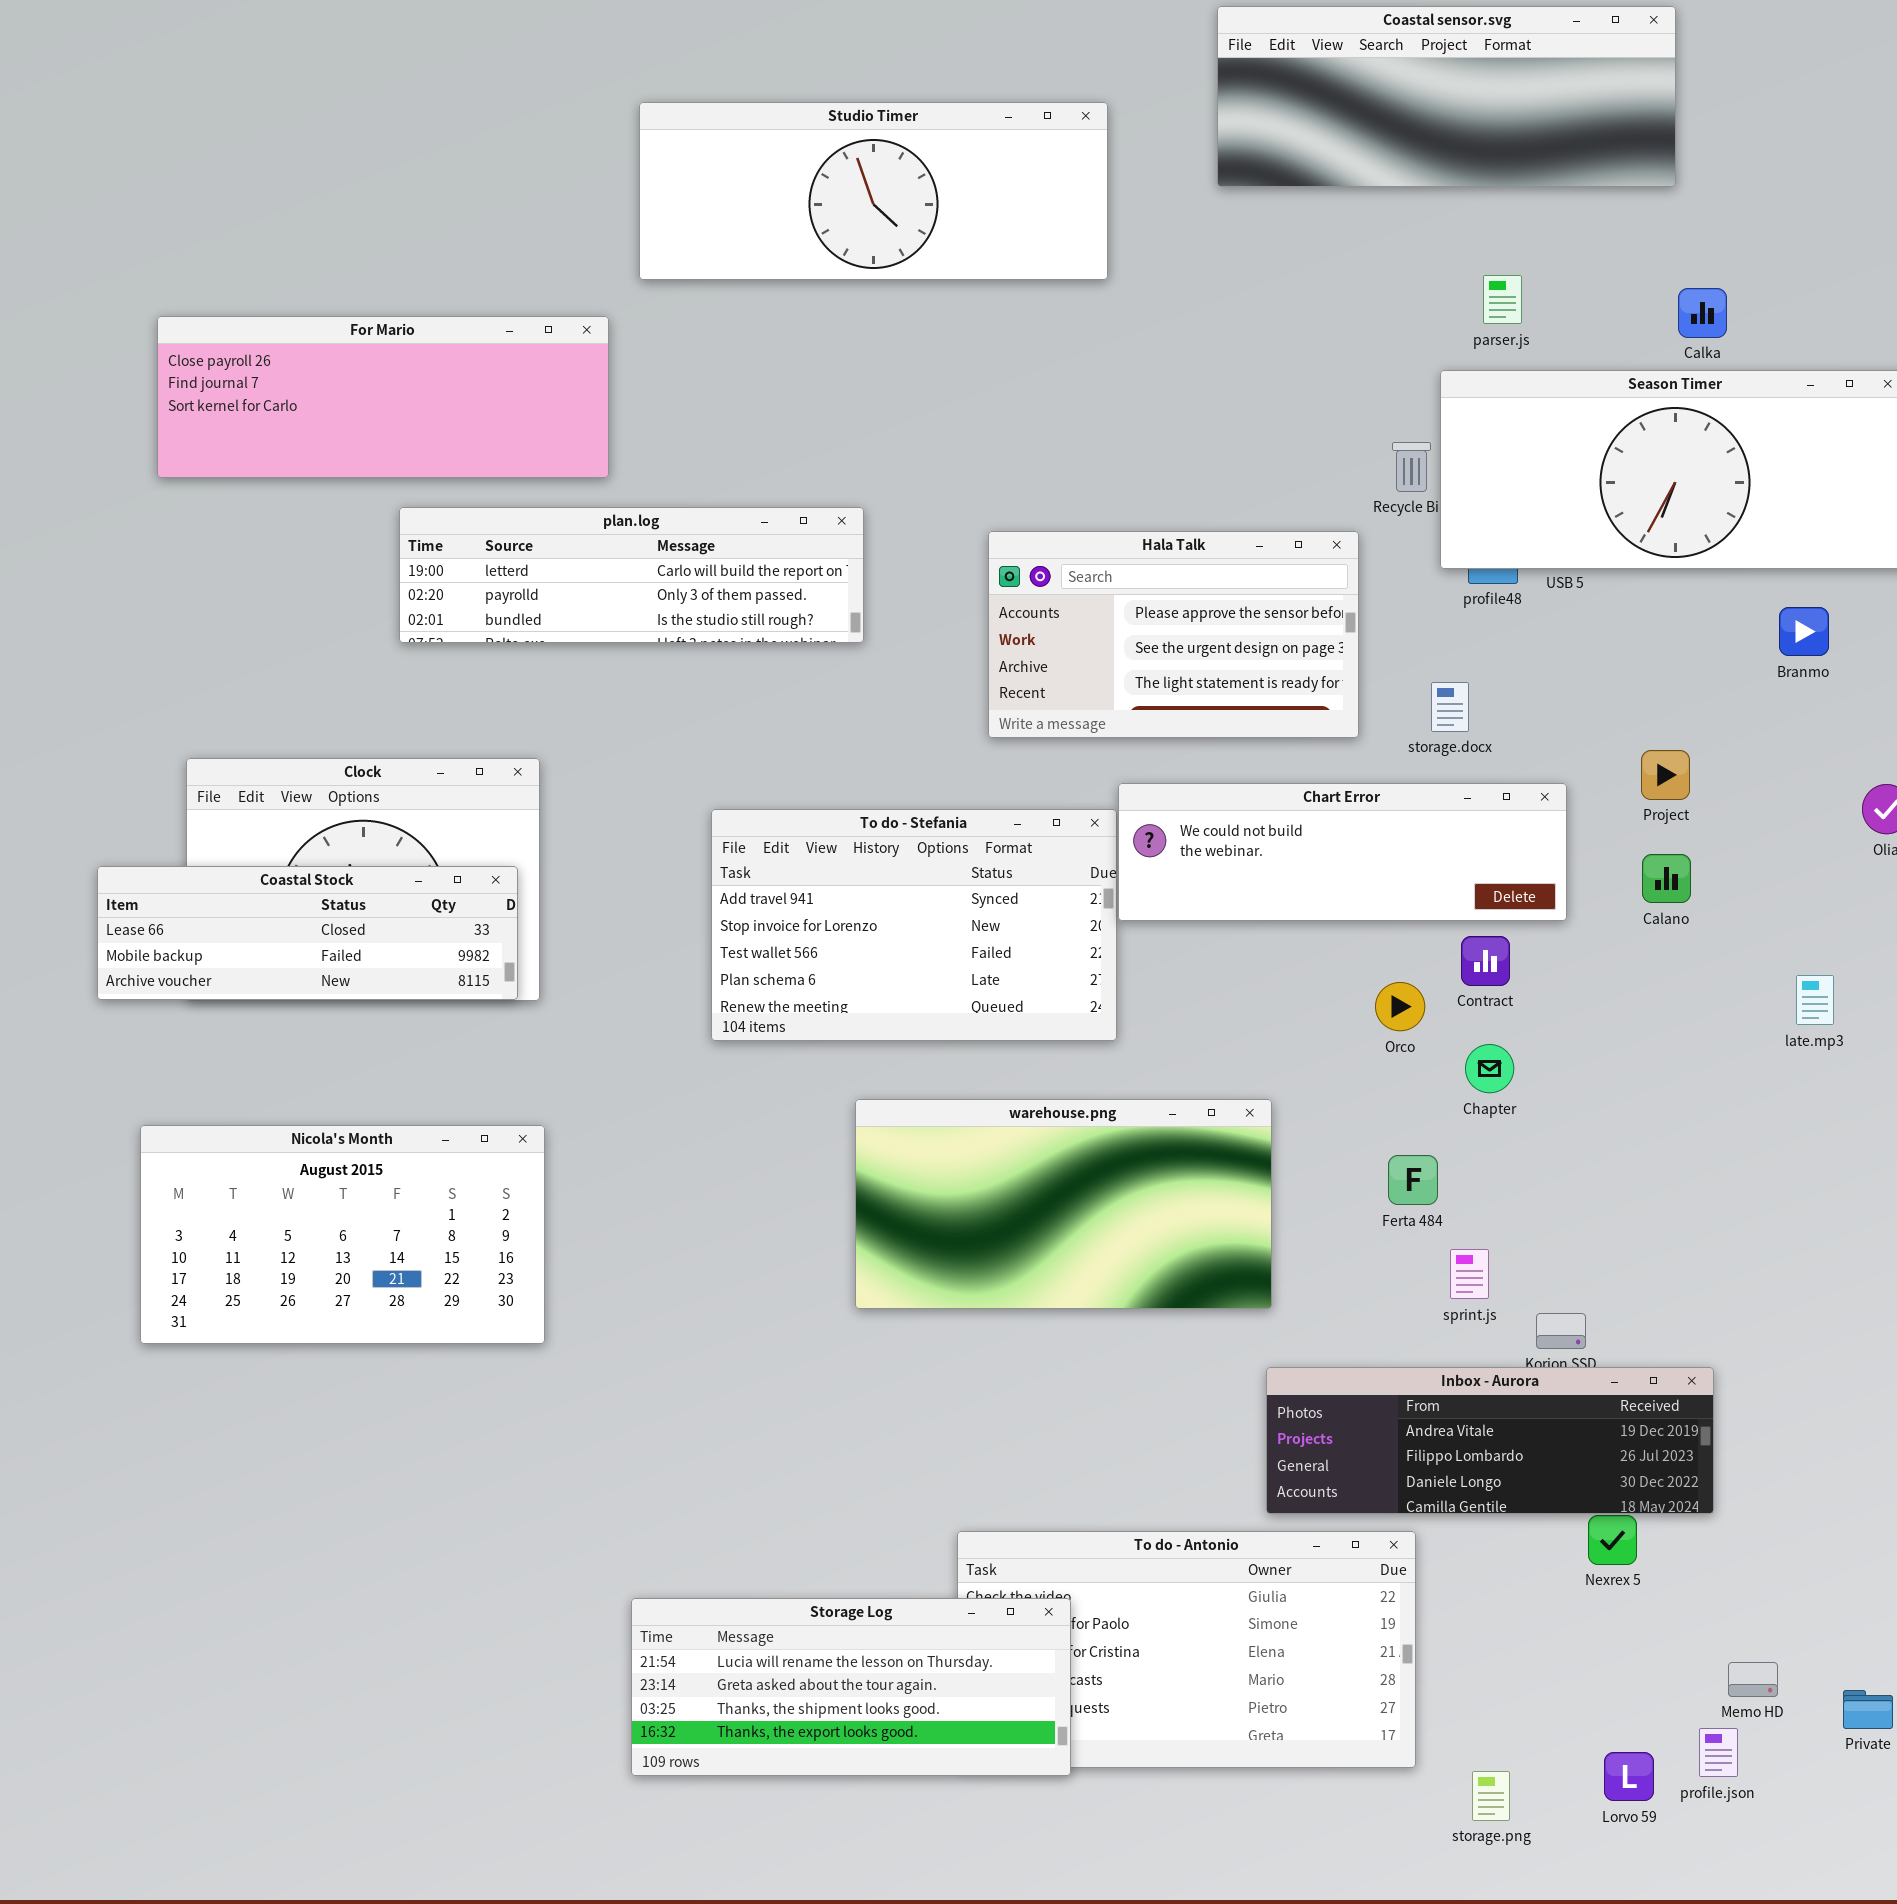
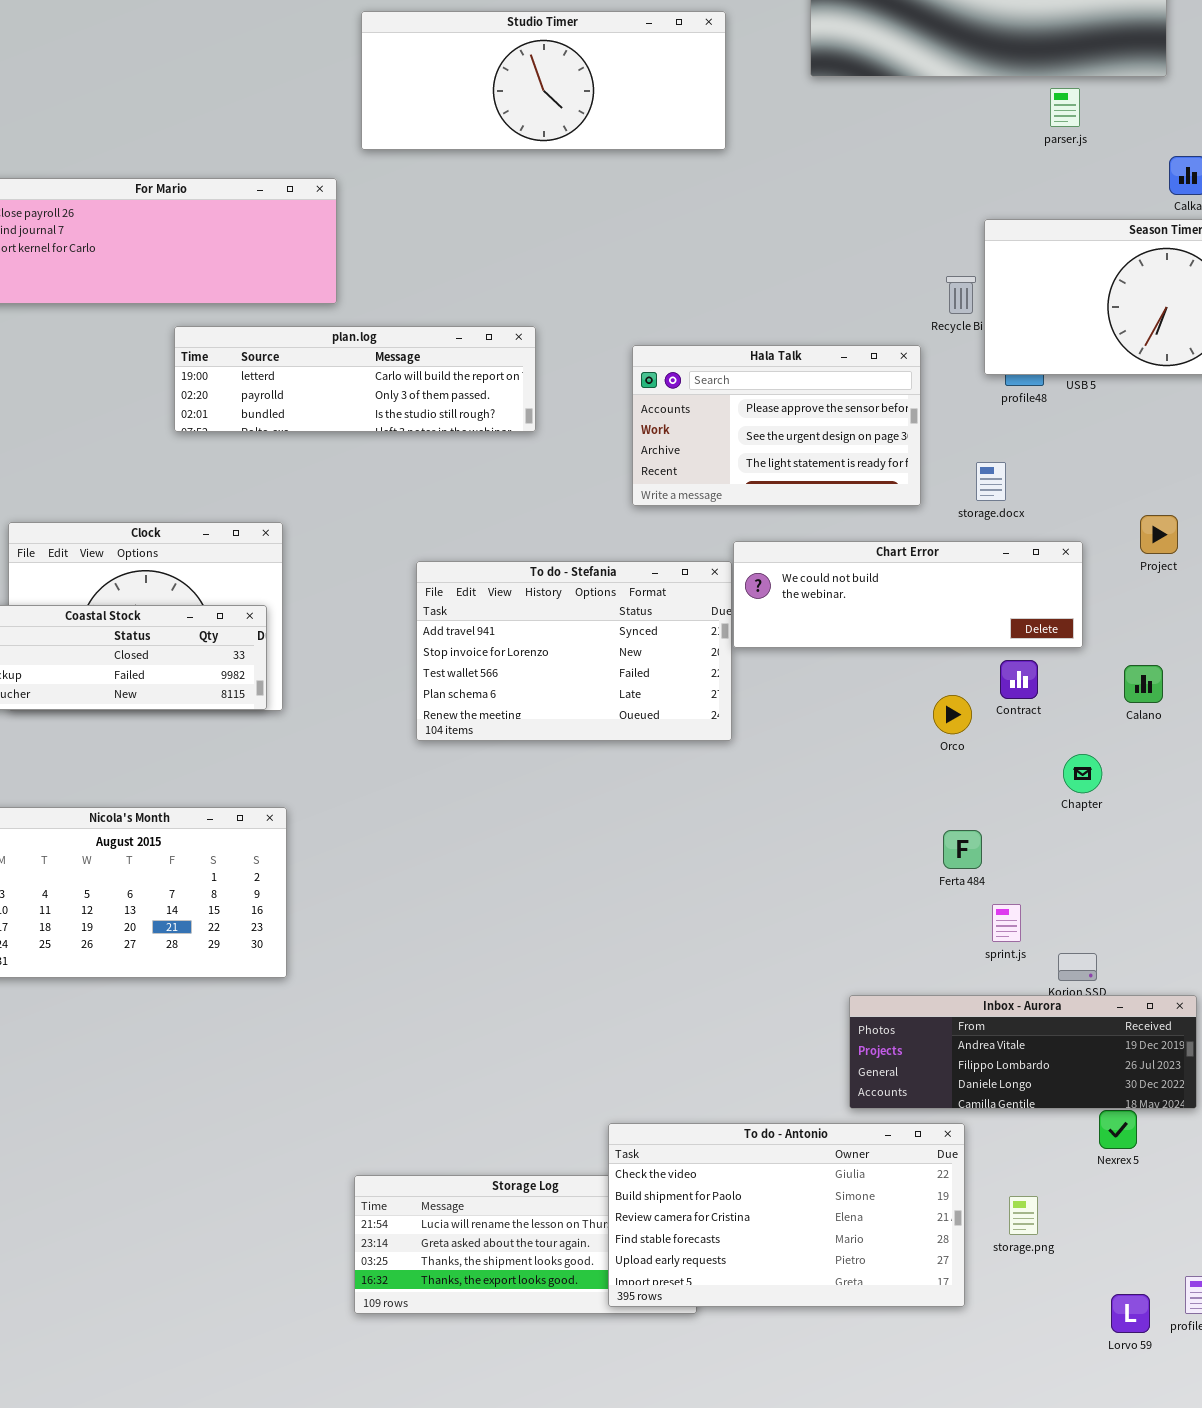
parser.js: [1483,275,1522,324] -> [1050,88,1080,127], moved
Calano: [1642,854,1691,903] -> [1124,665,1163,703], moved
Chapter: [1465,1044,1514,1093] -> [1063,754,1102,793], moved
warehouse.png: [855,1099,1272,1309] -> none, closed
To do - Antonio: [957,1531,1416,1768] -> [608,1123,965,1307], raised
storage.png: [1472,1771,1510,1821] -> [1009,1196,1038,1235], moved

